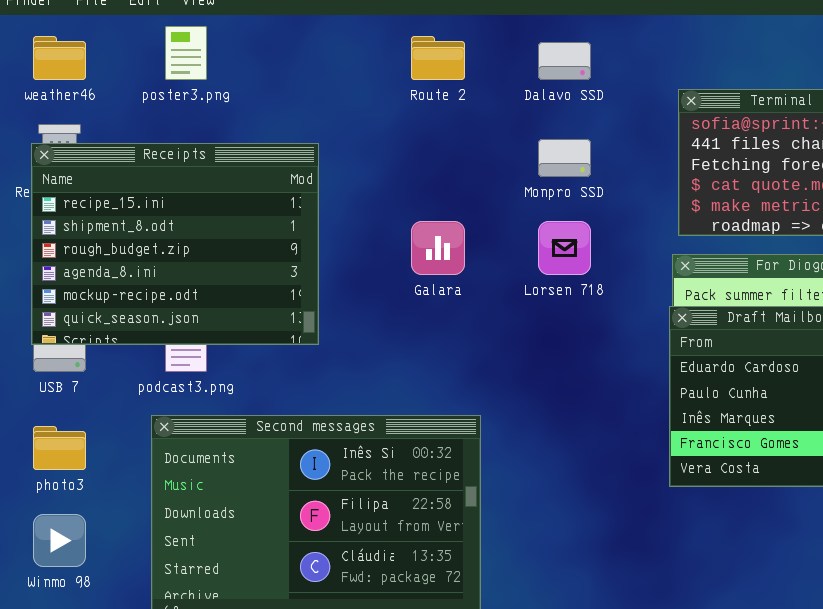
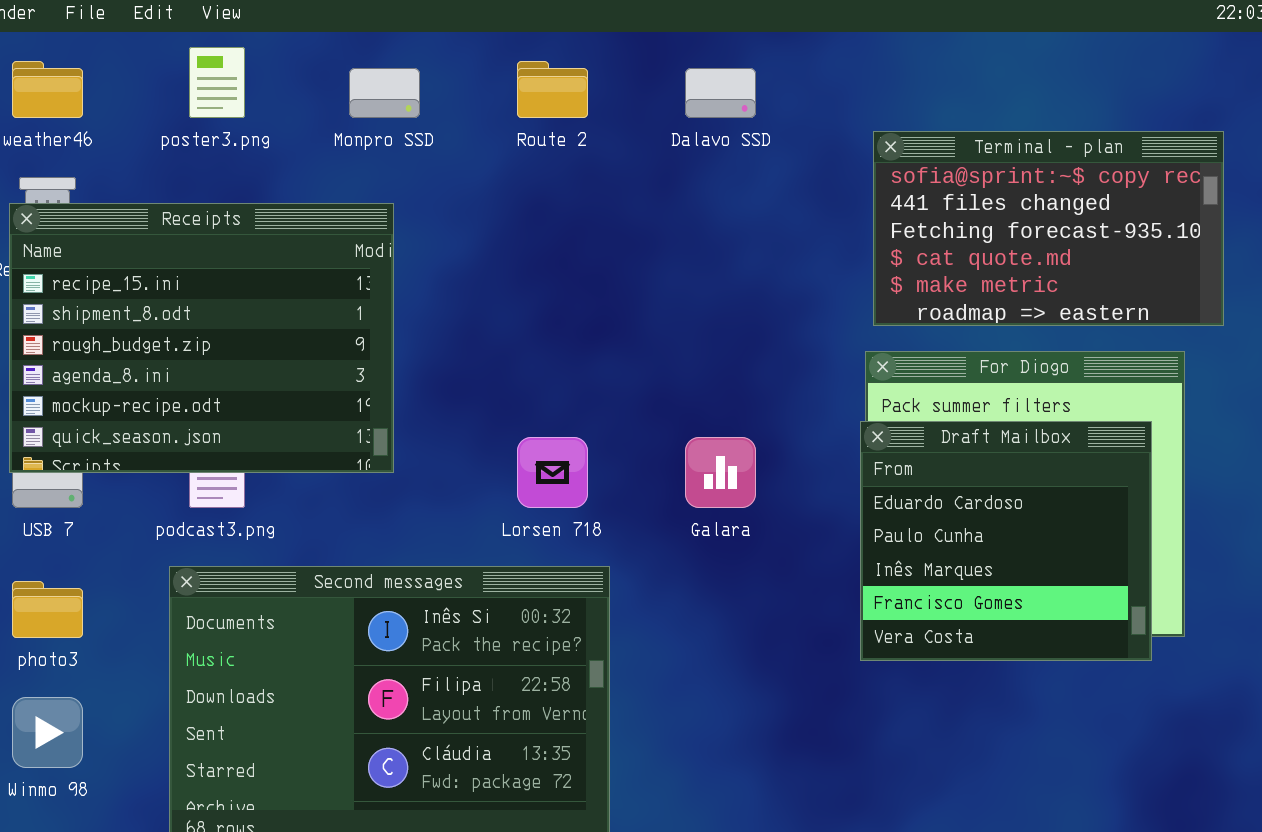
Monpro SSD: [538,139,591,177] -> [349,68,420,118], moved
Galara: [411,221,465,275] -> [685,437,756,508], moved
Lorsen 718: [538,221,591,275] -> [517,437,588,508], moved

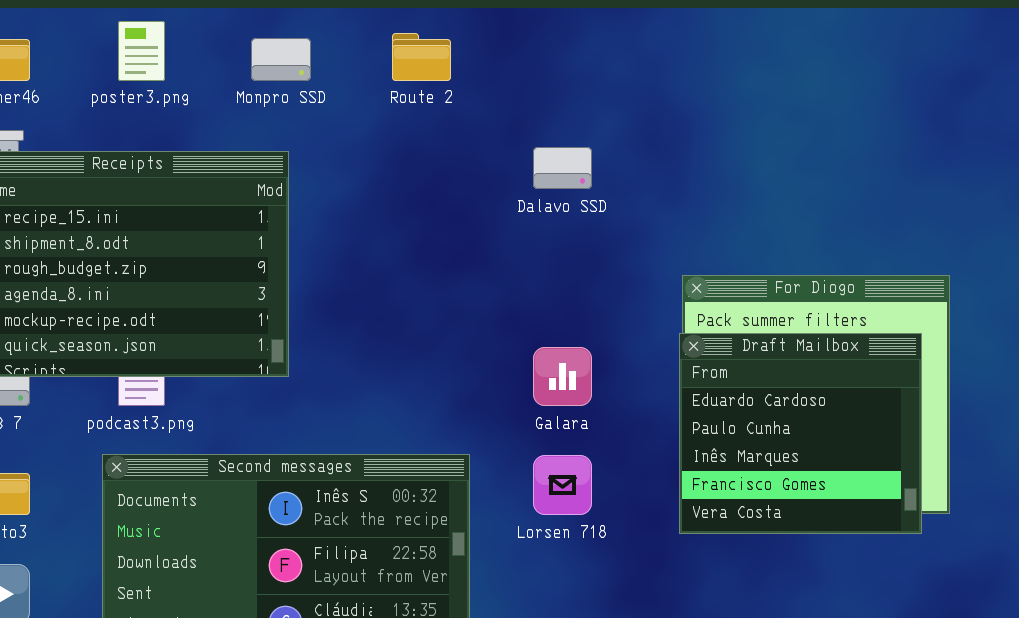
Dalavo SSD: [685,68,756,118] -> [533,147,592,189], moved
Terminal - plan: [873,131,1224,326] -> none, closed
Lorsen 718: [517,437,588,508] -> [533,455,592,515], moved

